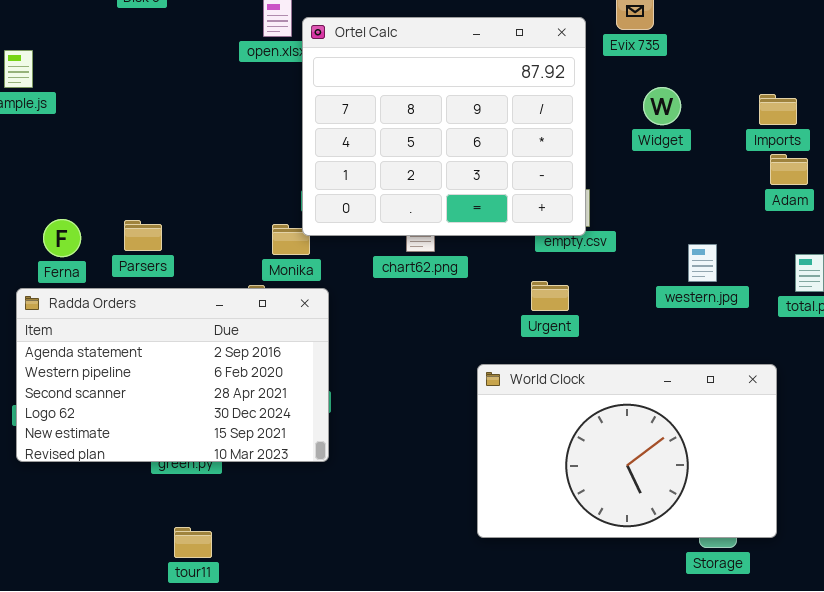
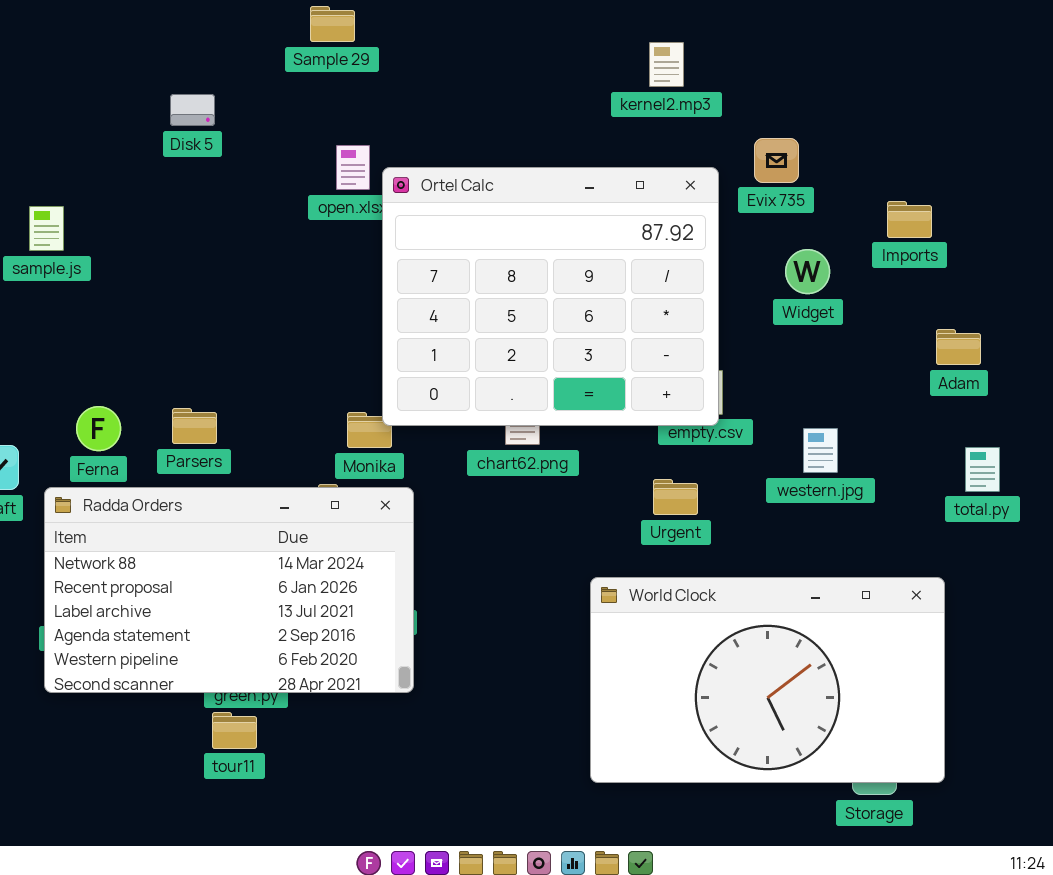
Imports: [759,94,797,125] -> [887,201,932,238], moved
western.jpg: [688,244,717,282] -> [803,428,838,473], moved
Radda Orders: [16,288,329,462] -> [44,487,414,693], scrolled up 3 rows
tour11: [174,527,212,558] -> [212,712,257,749], moved

